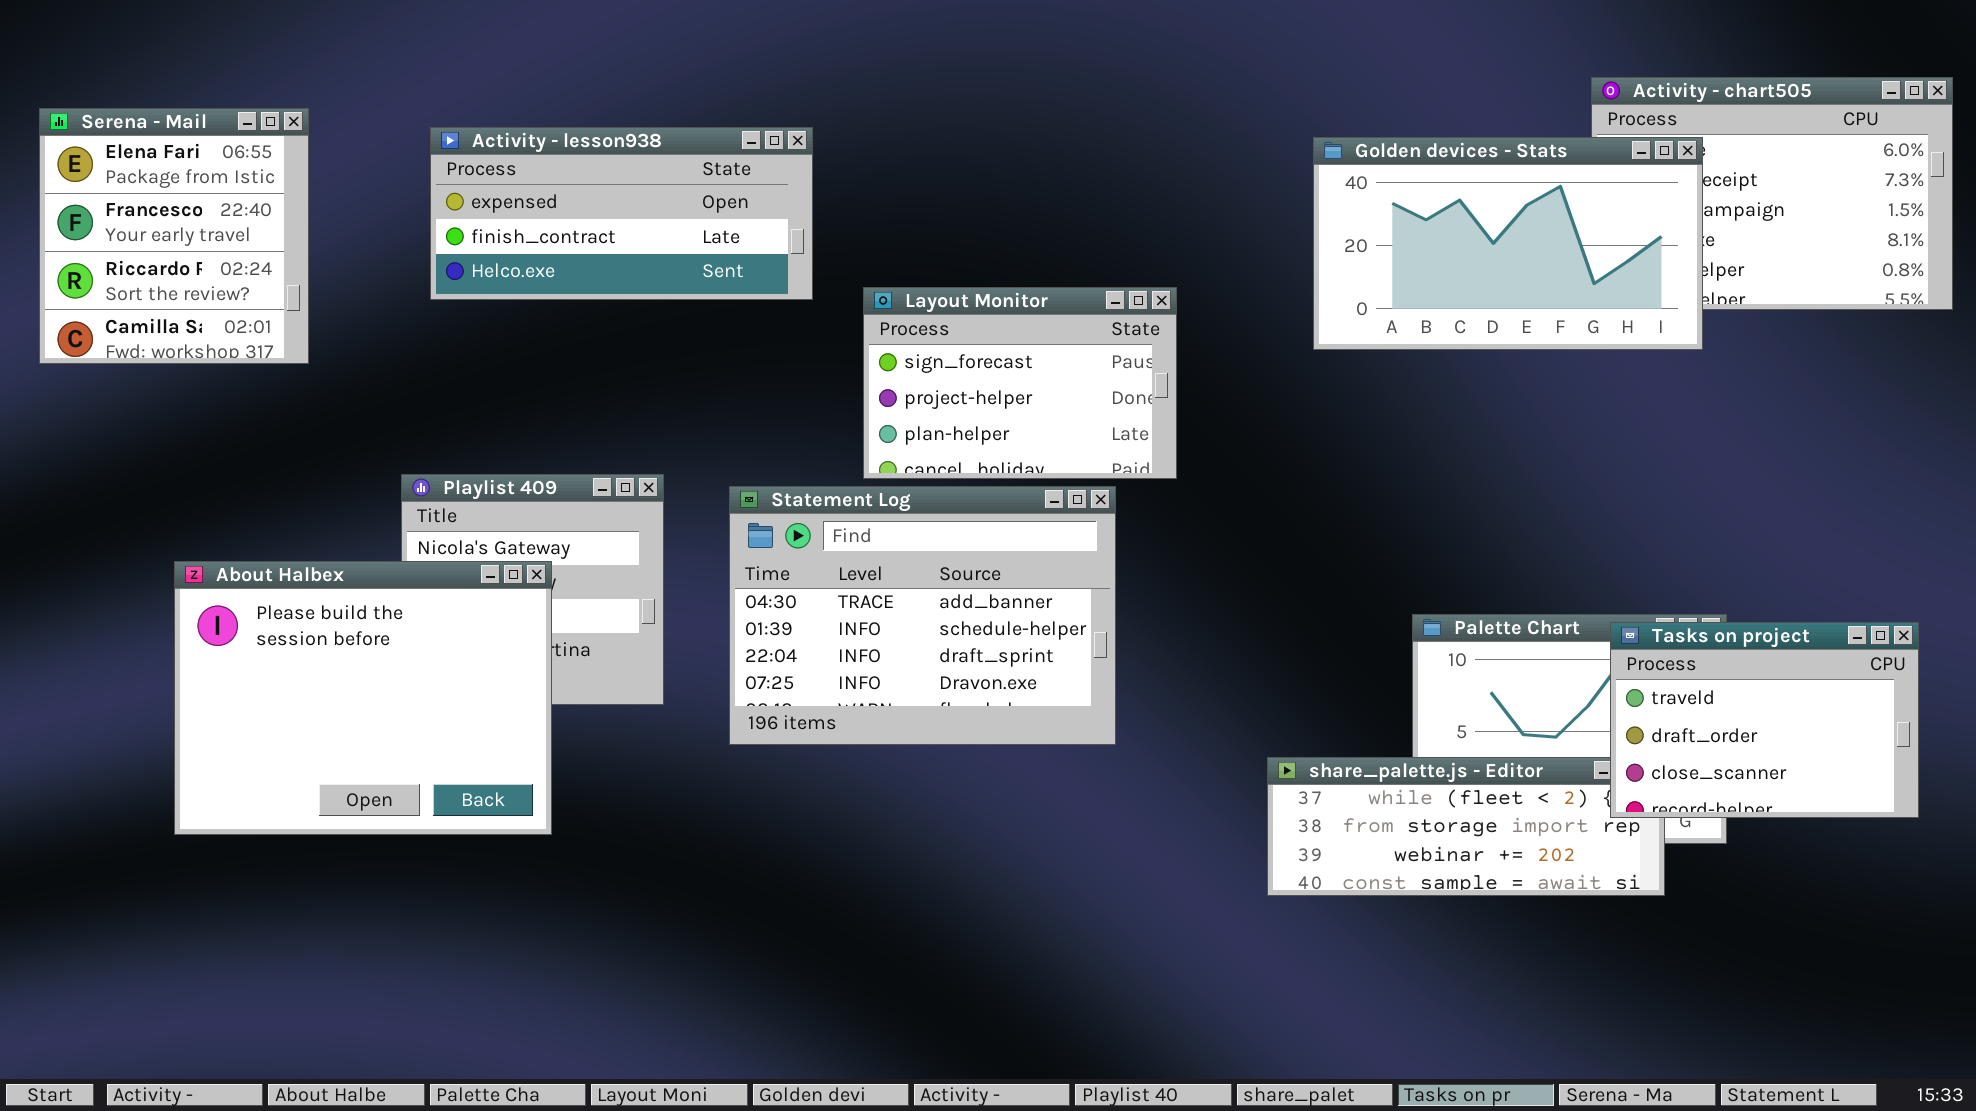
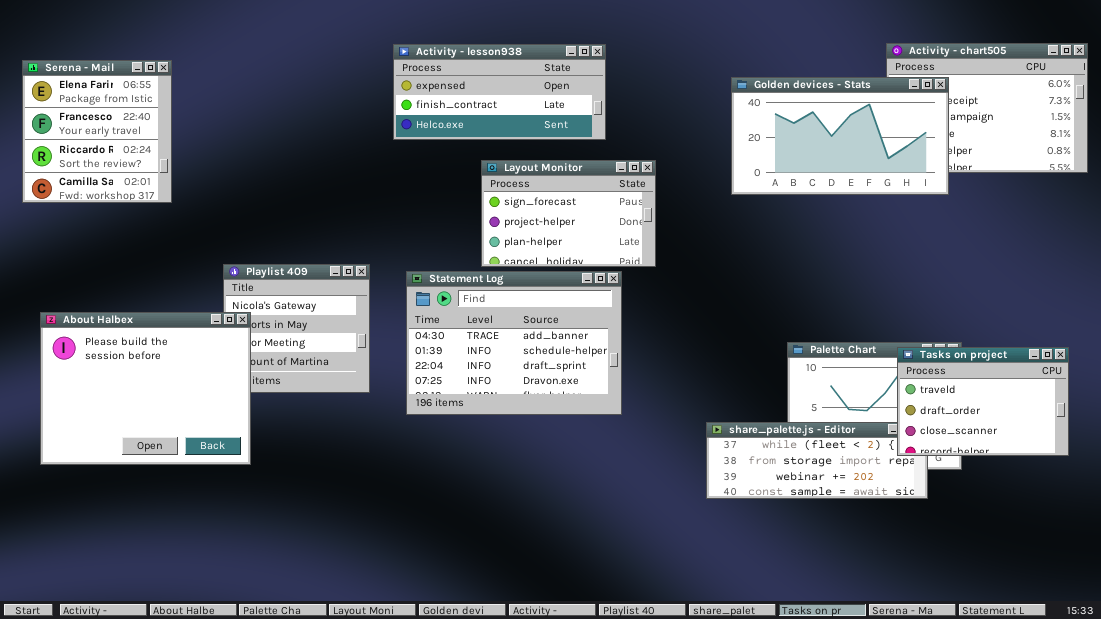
Activity - lesson938: [430,127,813,300] -> [393,44,606,140], moved
About Halbex: [174,561,552,835] -> [40,312,251,465], moved

